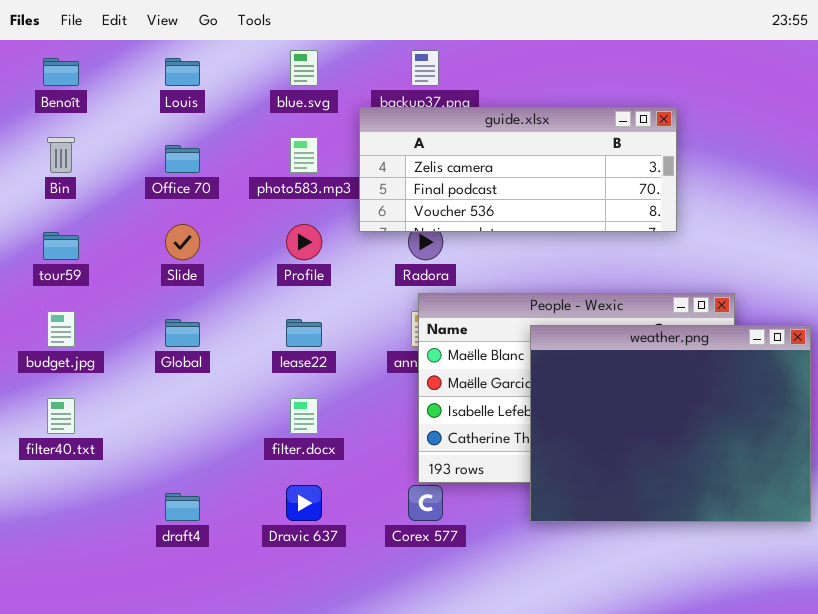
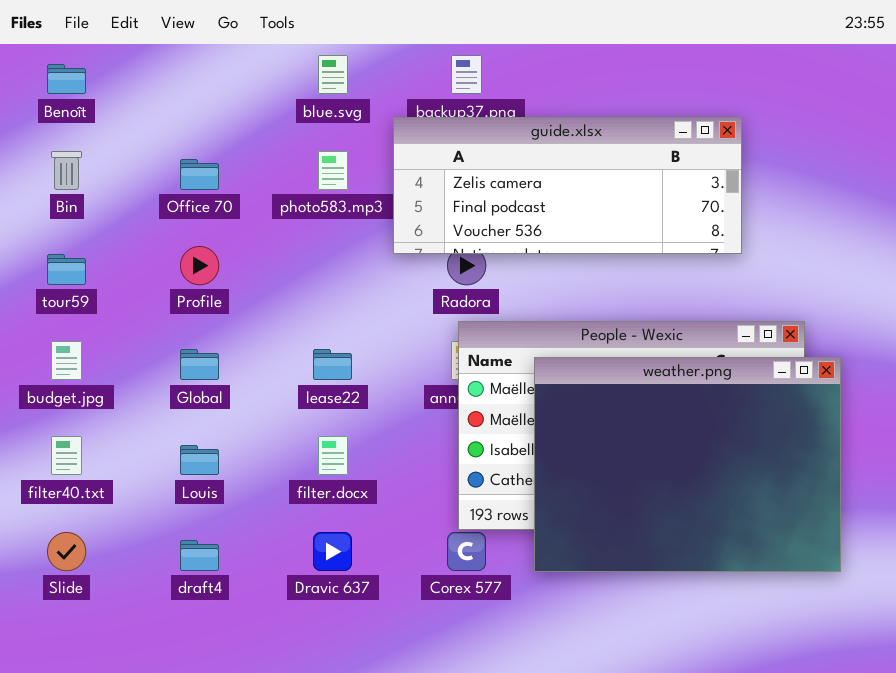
Louis: [165,58,200,86] -> [180,445,219,475], moved
Slide: [165,224,200,260] -> [47,532,86,571], moved
Profile: [286,224,322,260] -> [180,246,219,285], moved
weather.png: [530,325,811,522] -> [534,357,841,572], moved

